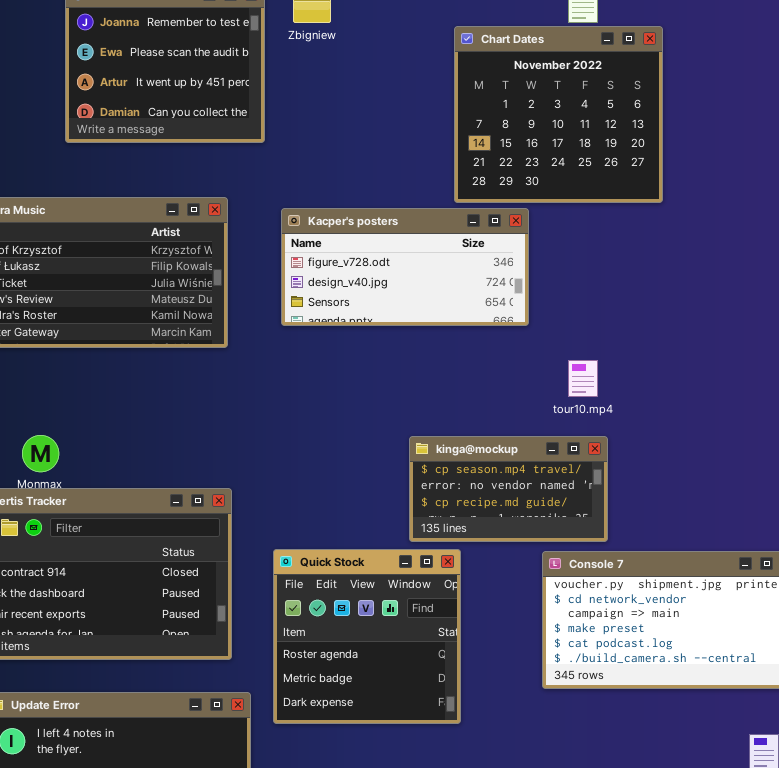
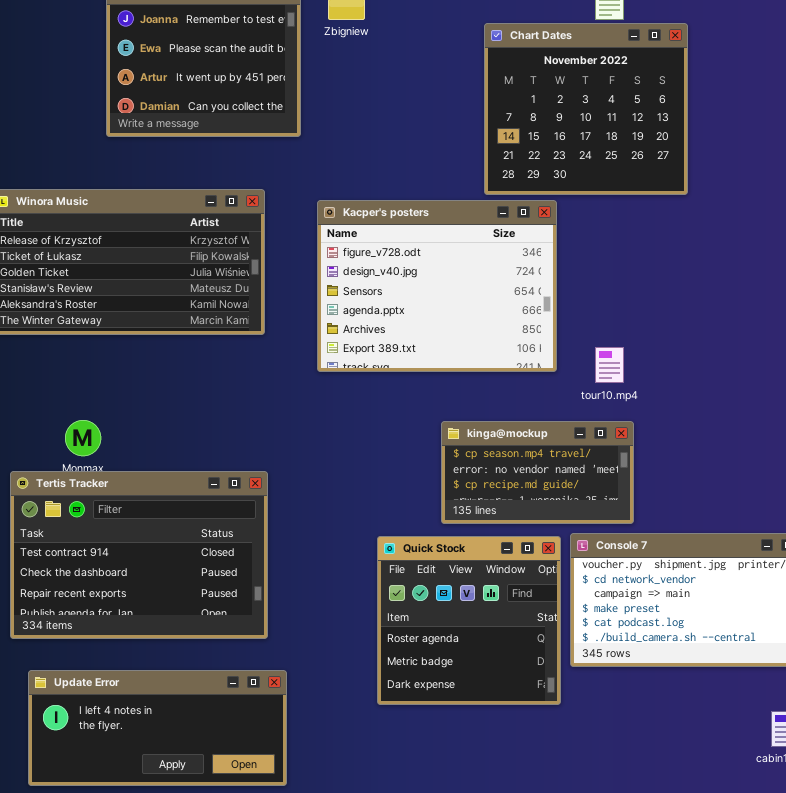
Kacper's posters: [281,208,529,326] -> [317,200,557,372], resized
Quick Stock: [273,549,461,724] -> [377,536,561,705], moved

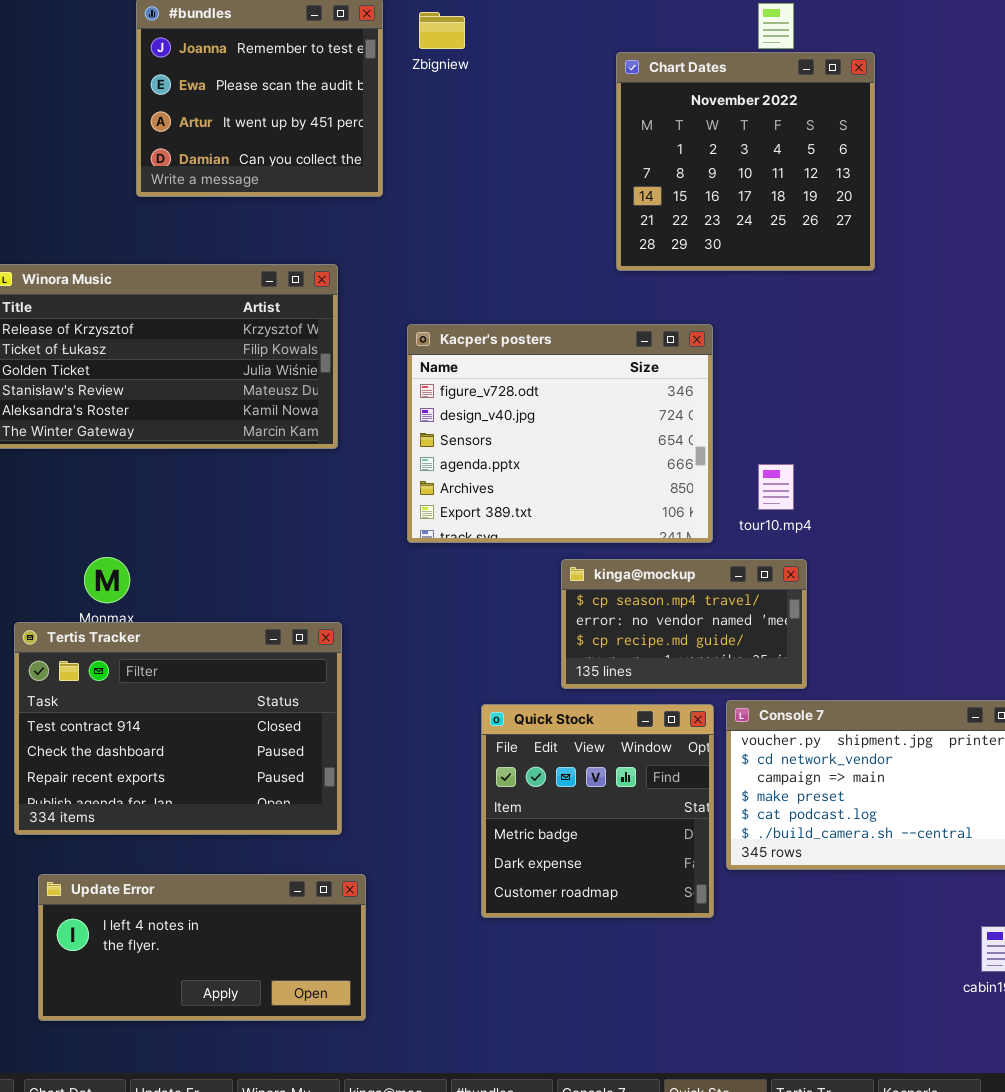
Kacper's posters: [317,200,557,372] -> [407,324,713,543], moved
Quick Stock: [377,536,561,705] -> [481,704,714,918], scrolled down 1 row

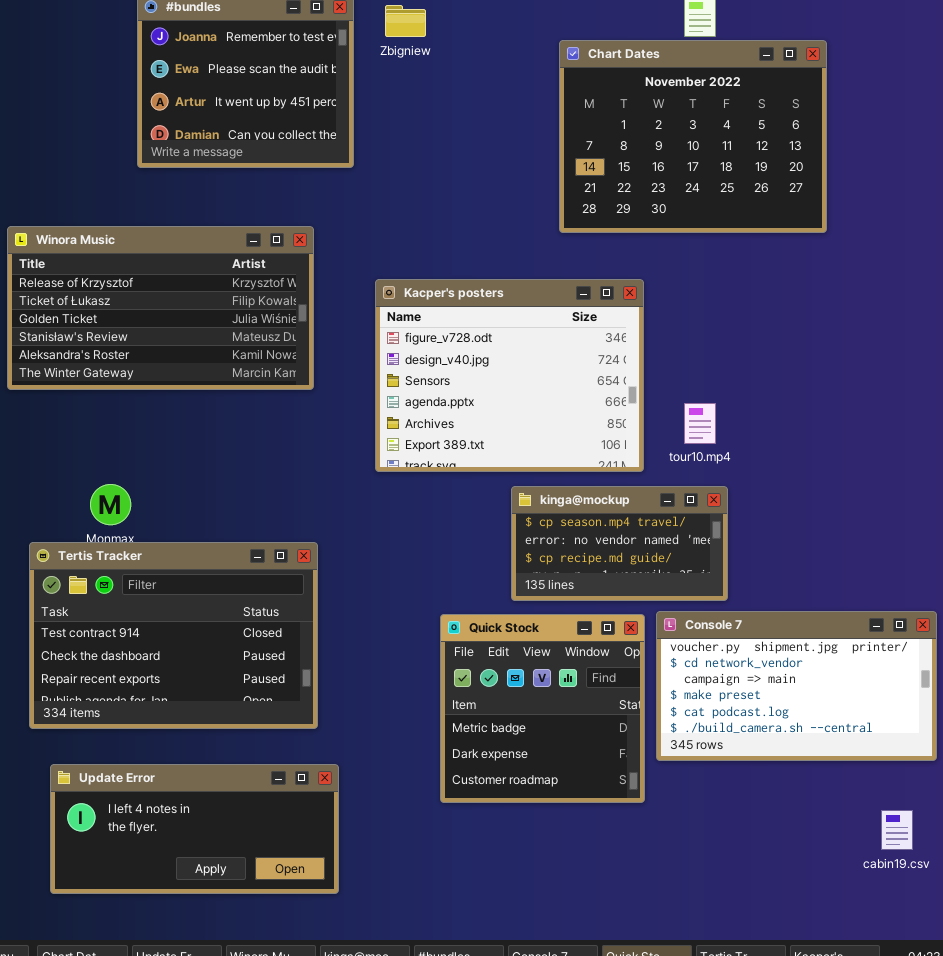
Chart Dates: [616,52,875,271] -> [559,40,827,233], resized

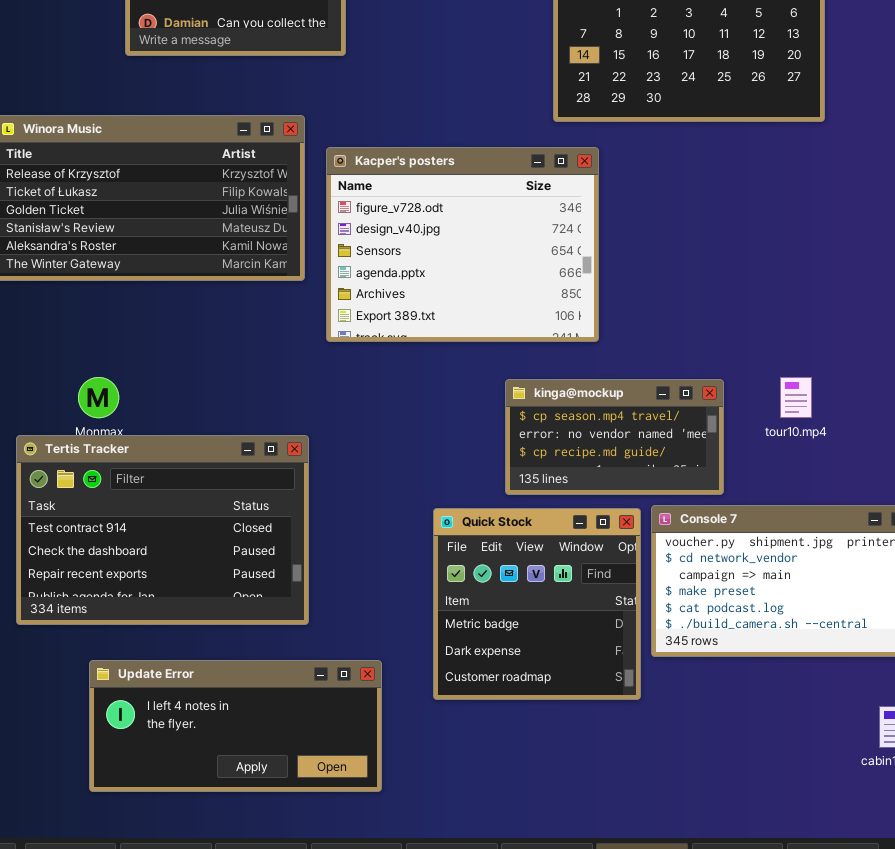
Kacper's posters: [375,279,644,472] -> [326,147,599,342], moved
tour10.mp4: [684,403,716,444] -> [780,377,812,418], moved
Update Error: [50,764,339,894] -> [89,660,382,792], moved

